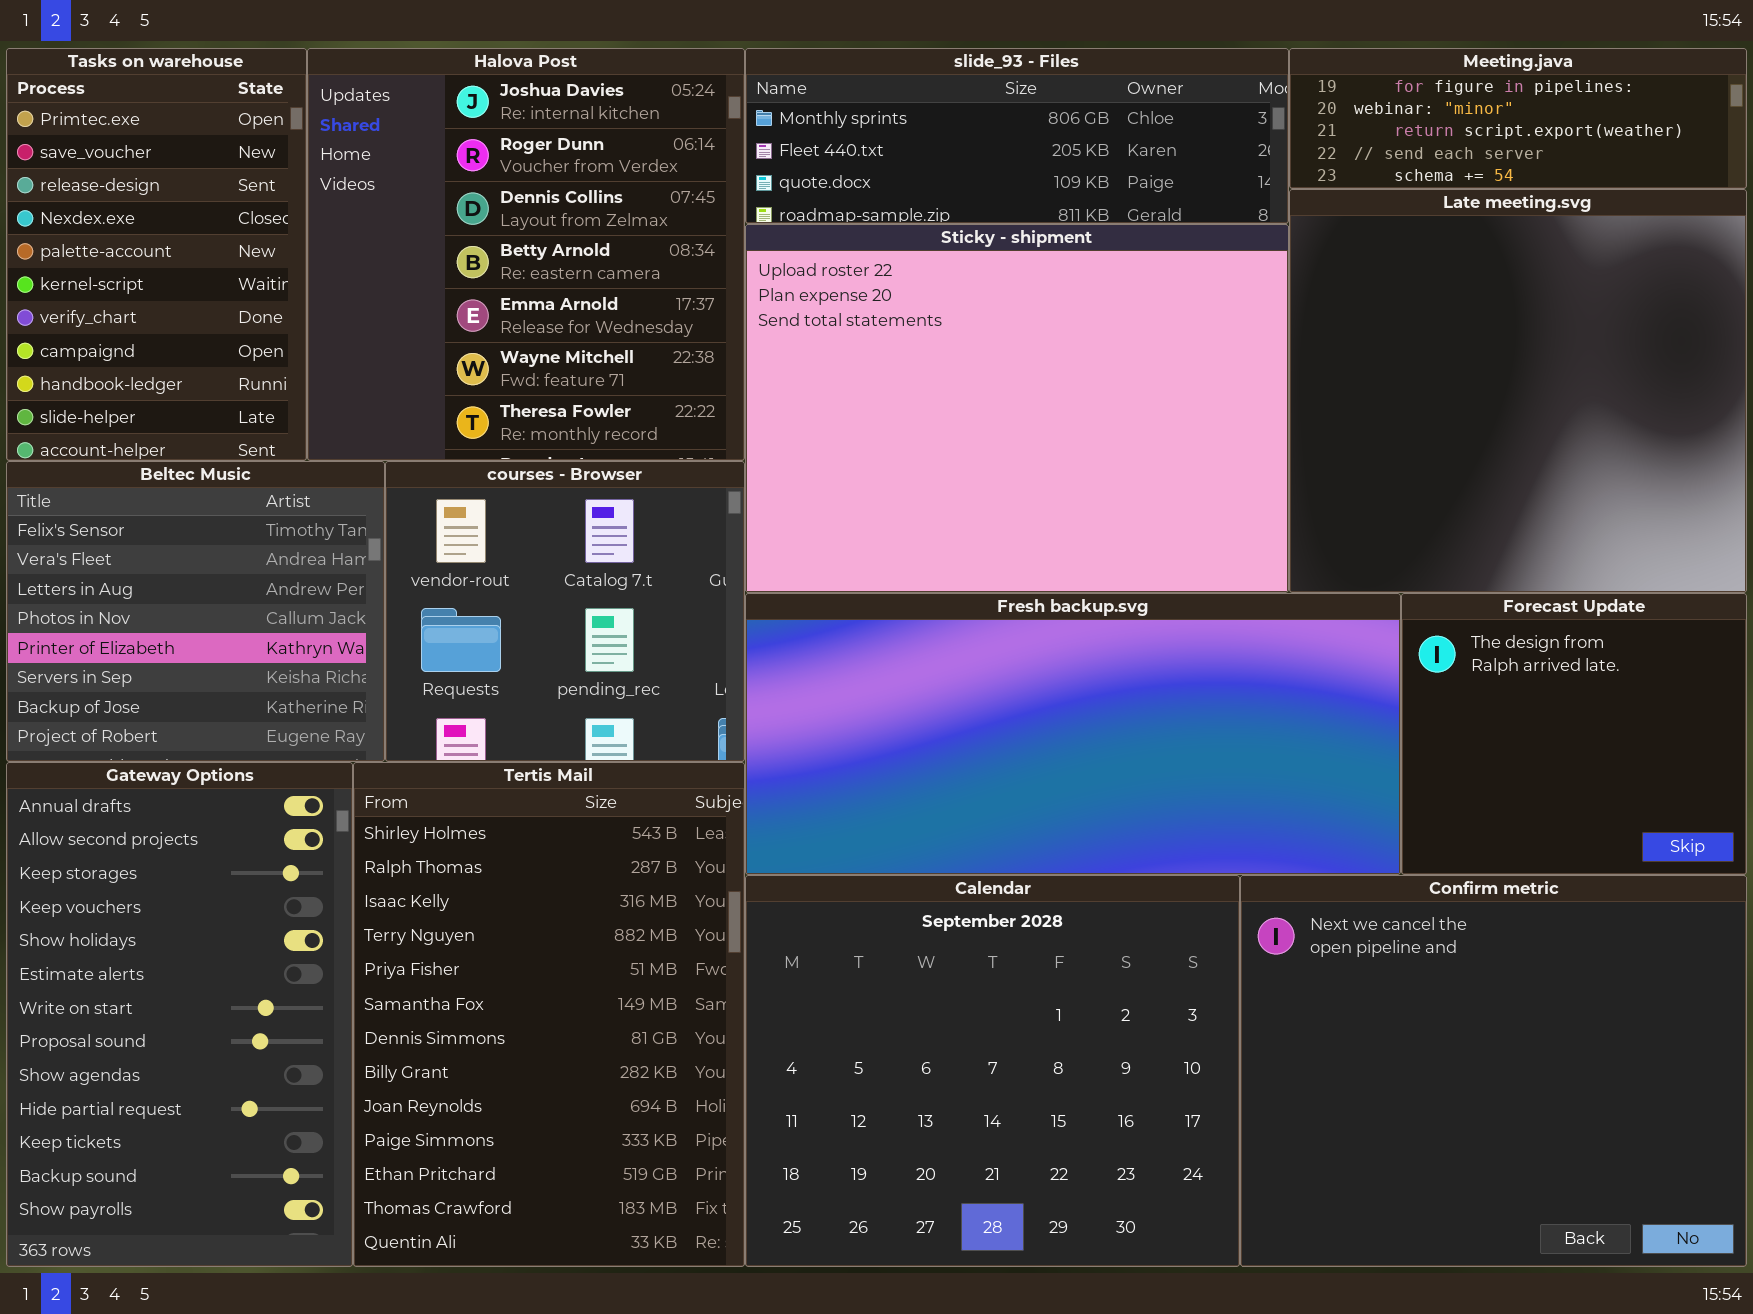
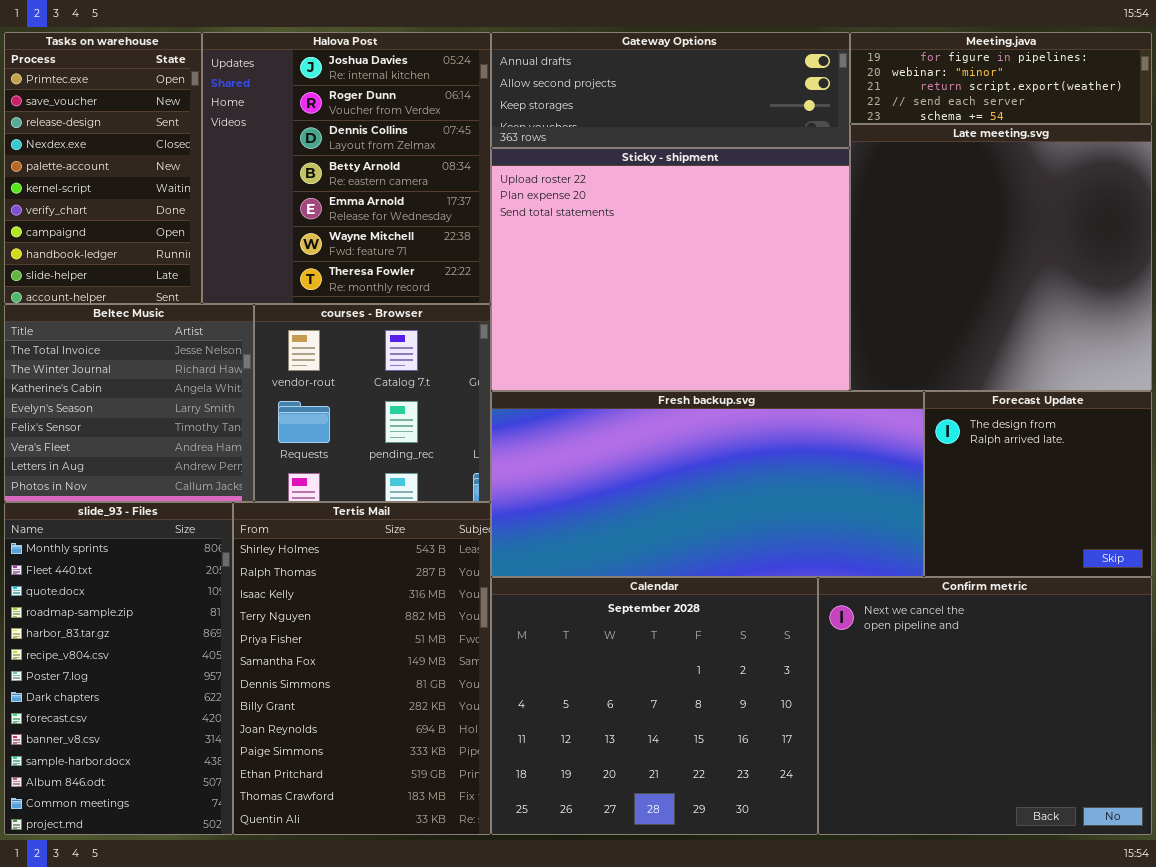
slide_93 - Files: [745,48,1289,224] -> [4,502,233,835], moved, resized
Beltec Music: [6,461,385,762] -> [4,304,254,502], scrolled up 4 rows
Gateway Options: [6,762,353,1267] -> [491,32,850,148], moved, resized

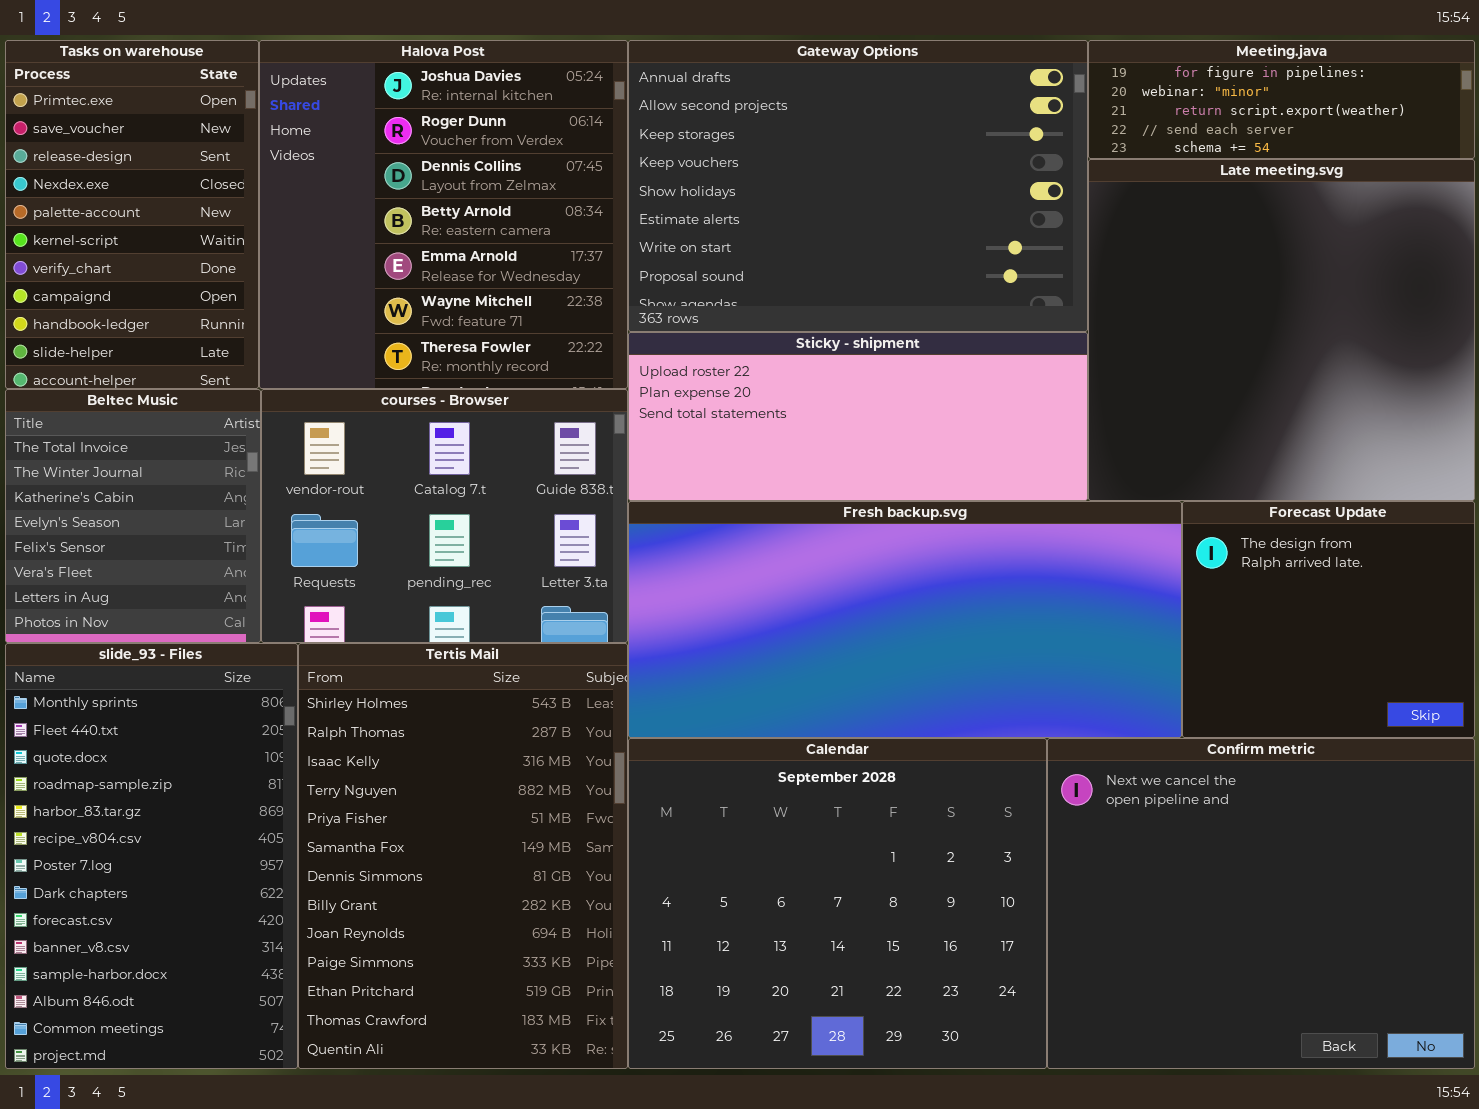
Gateway Options: [491,32,850,148] -> [628,40,1088,332], resized
Sticky - shipment: [491,148,850,391] -> [628,332,1088,501], resized
Beltec Music: [4,304,254,502] -> [5,389,261,643], resized
courses - Browser: [254,304,491,502] -> [261,389,628,643], resized

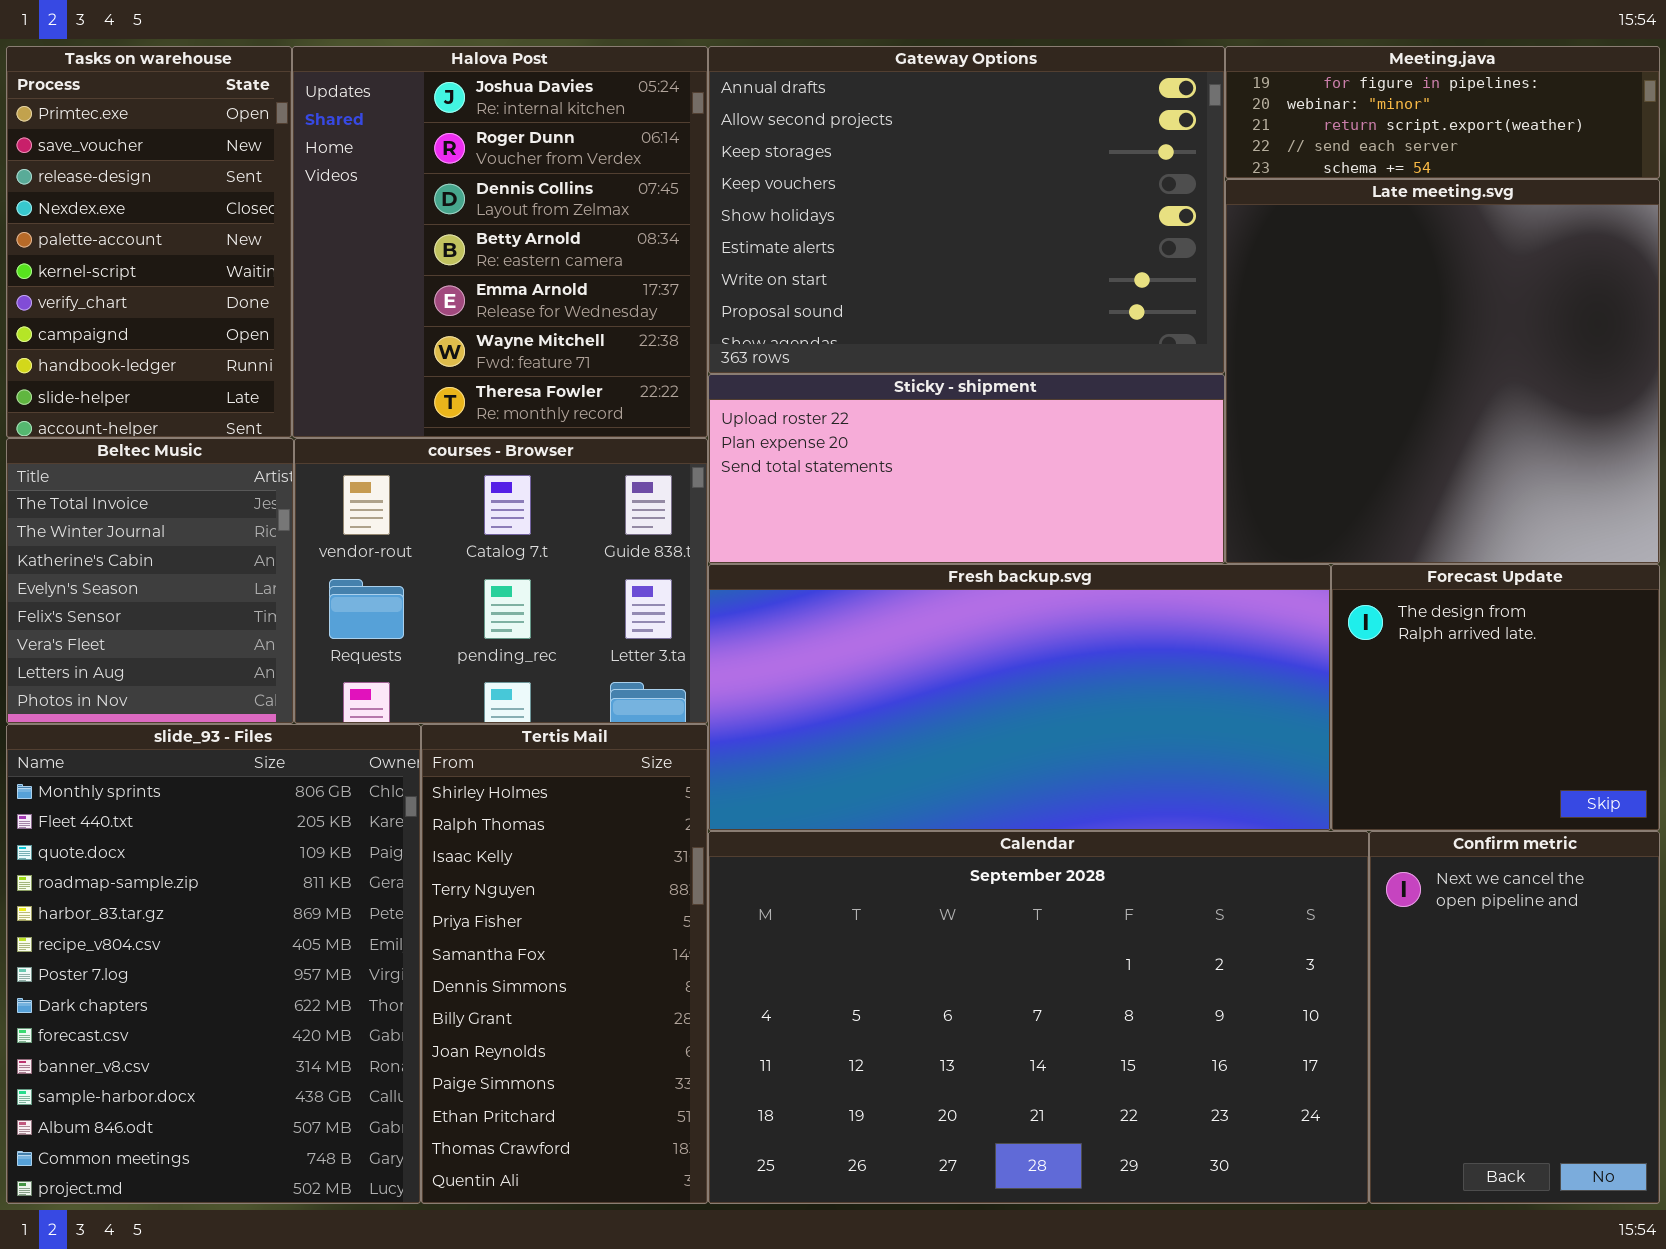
slide_93 - Files: [5,643,298,1069] -> [6,724,421,1204], resized
Tertis Mail: [298,643,628,1069] -> [421,724,708,1204], resized
Calendar: [628,738,1047,1069] -> [708,831,1369,1204], resized
Confirm metric: [1047,738,1475,1069] -> [1369,831,1660,1204], resized

